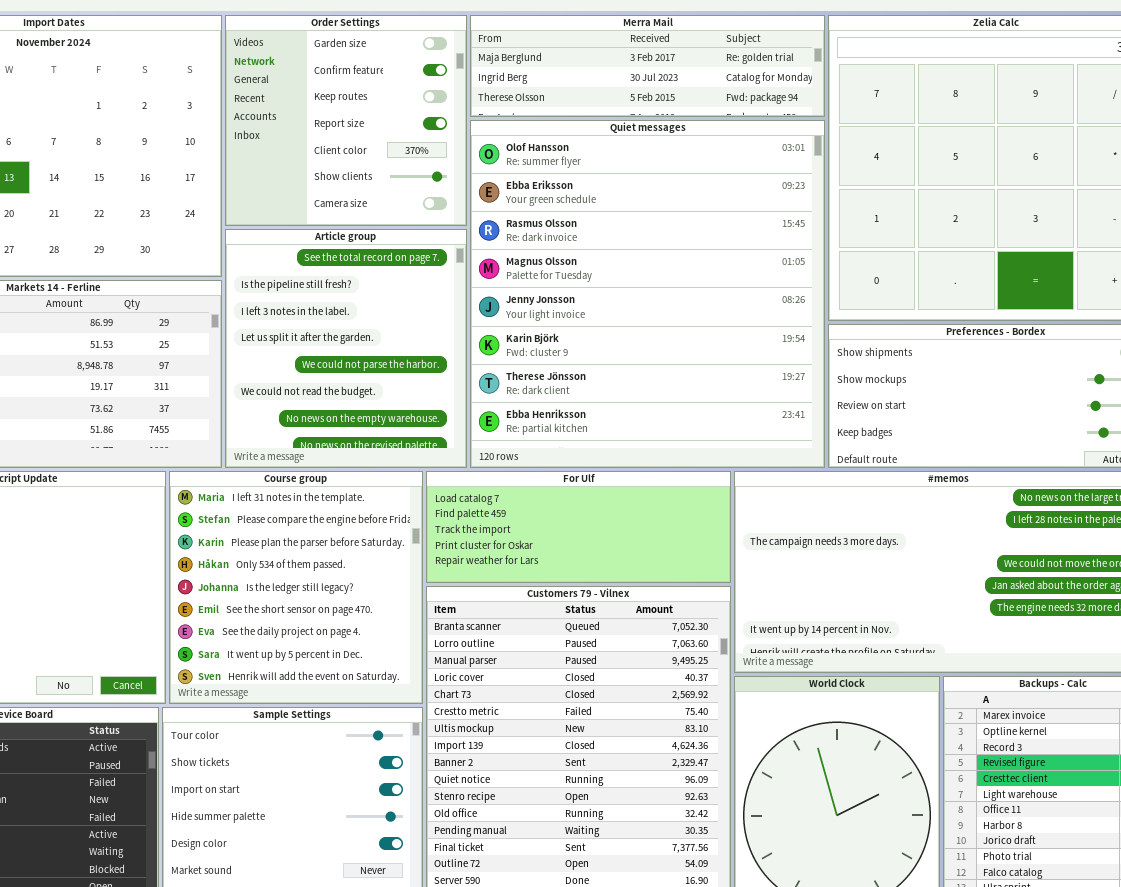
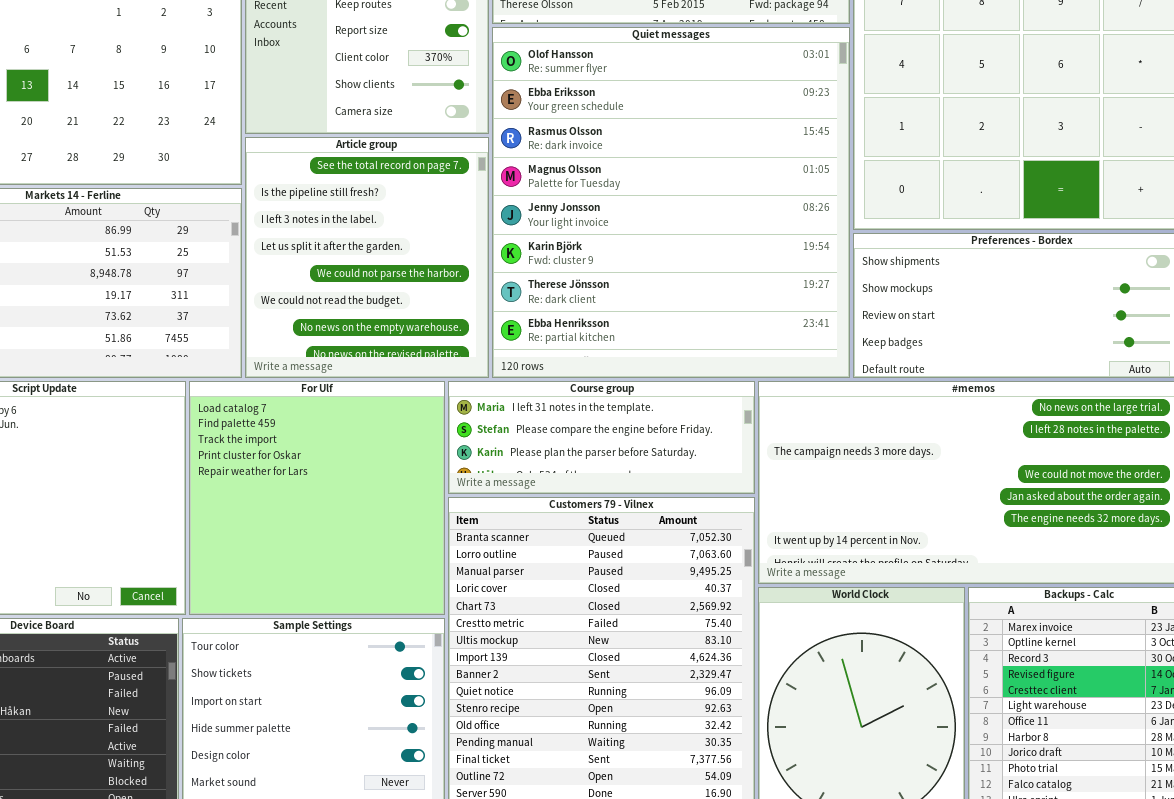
Course group: [169,471,423,704] -> [448,381,755,494], moved, resized
For Ulf: [426,471,731,583] -> [189,381,445,615], moved, resized

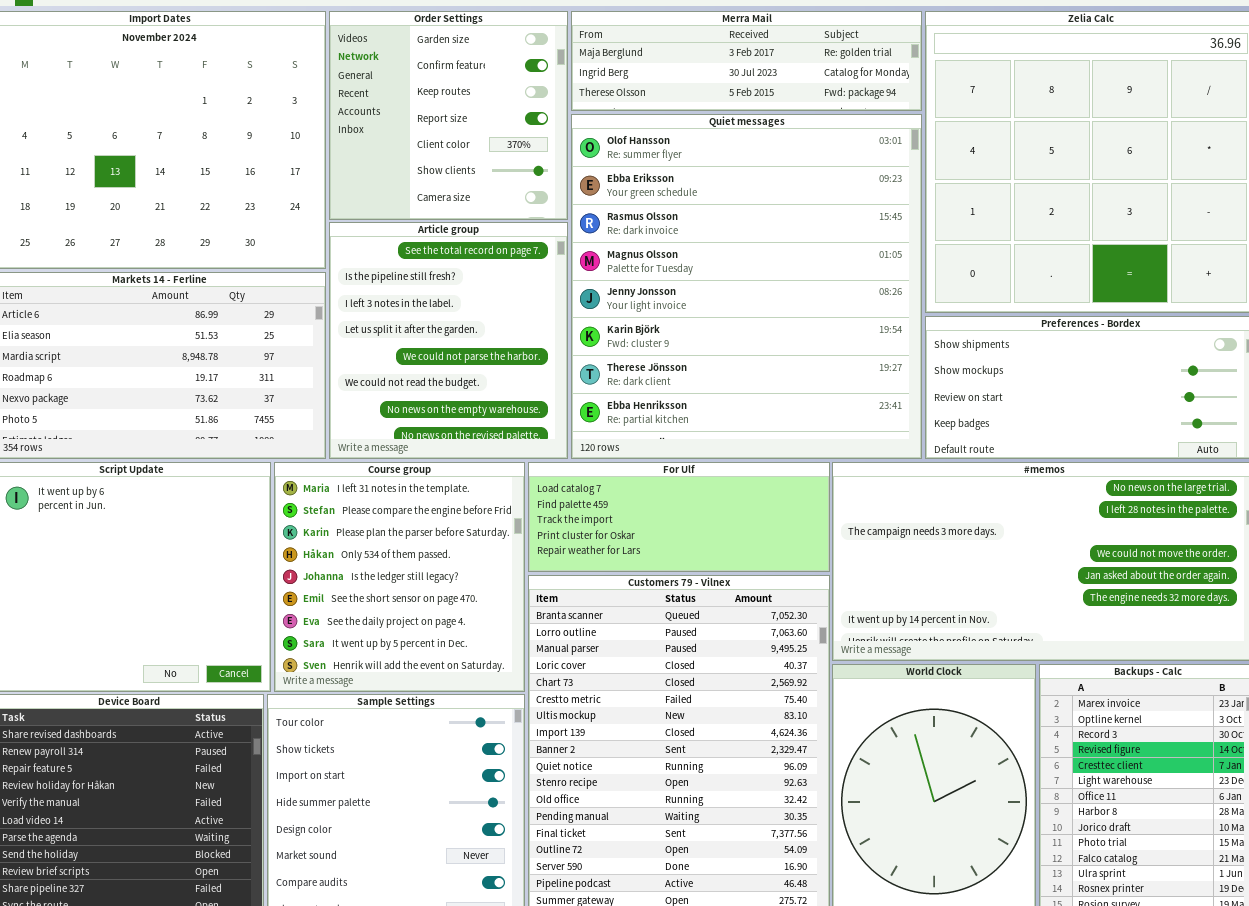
For Ulf: [189,381,445,615] -> [528,462,830,572], moved, resized
Course group: [448,381,755,494] -> [274,462,525,692], moved, resized

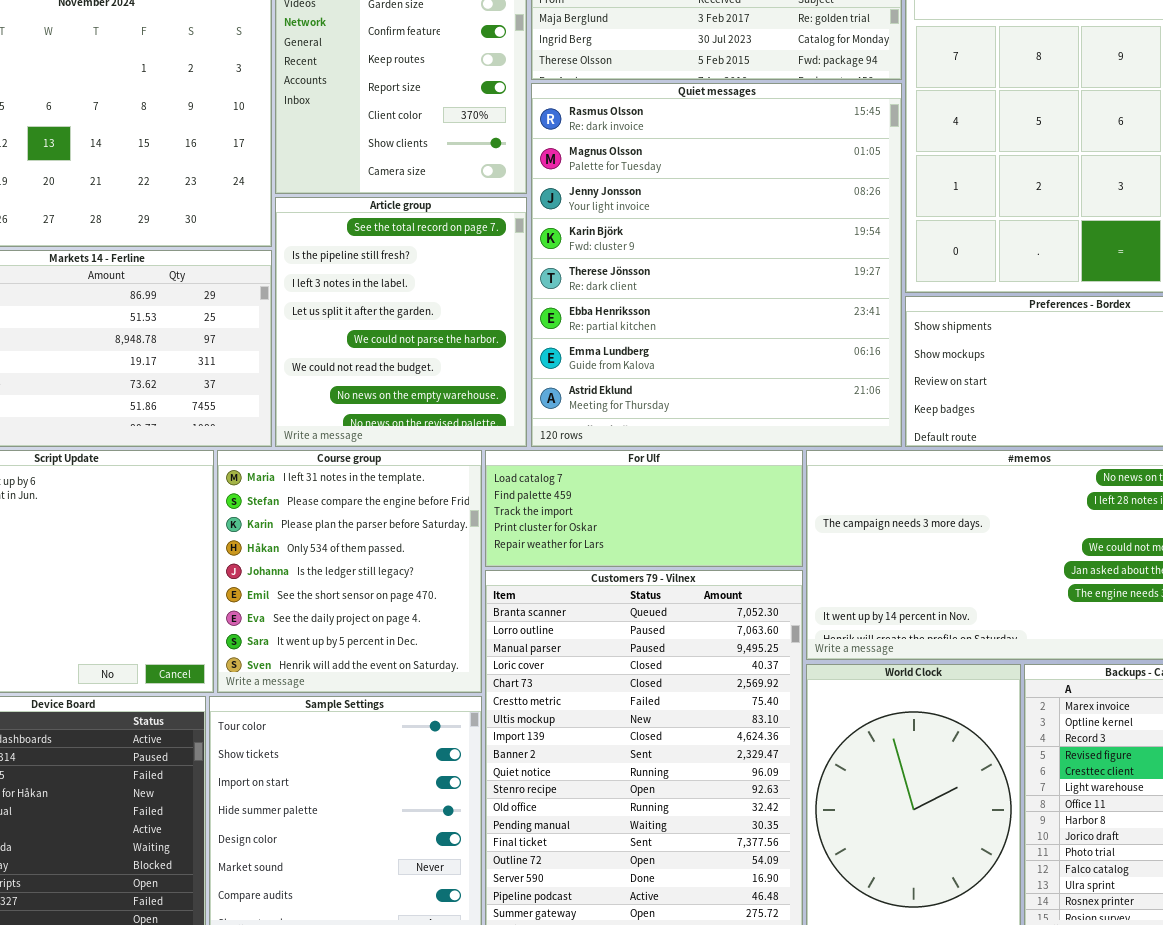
Quiet messages: [571,114,922,459] -> [531,83,902,447], scrolled down 2 rows

